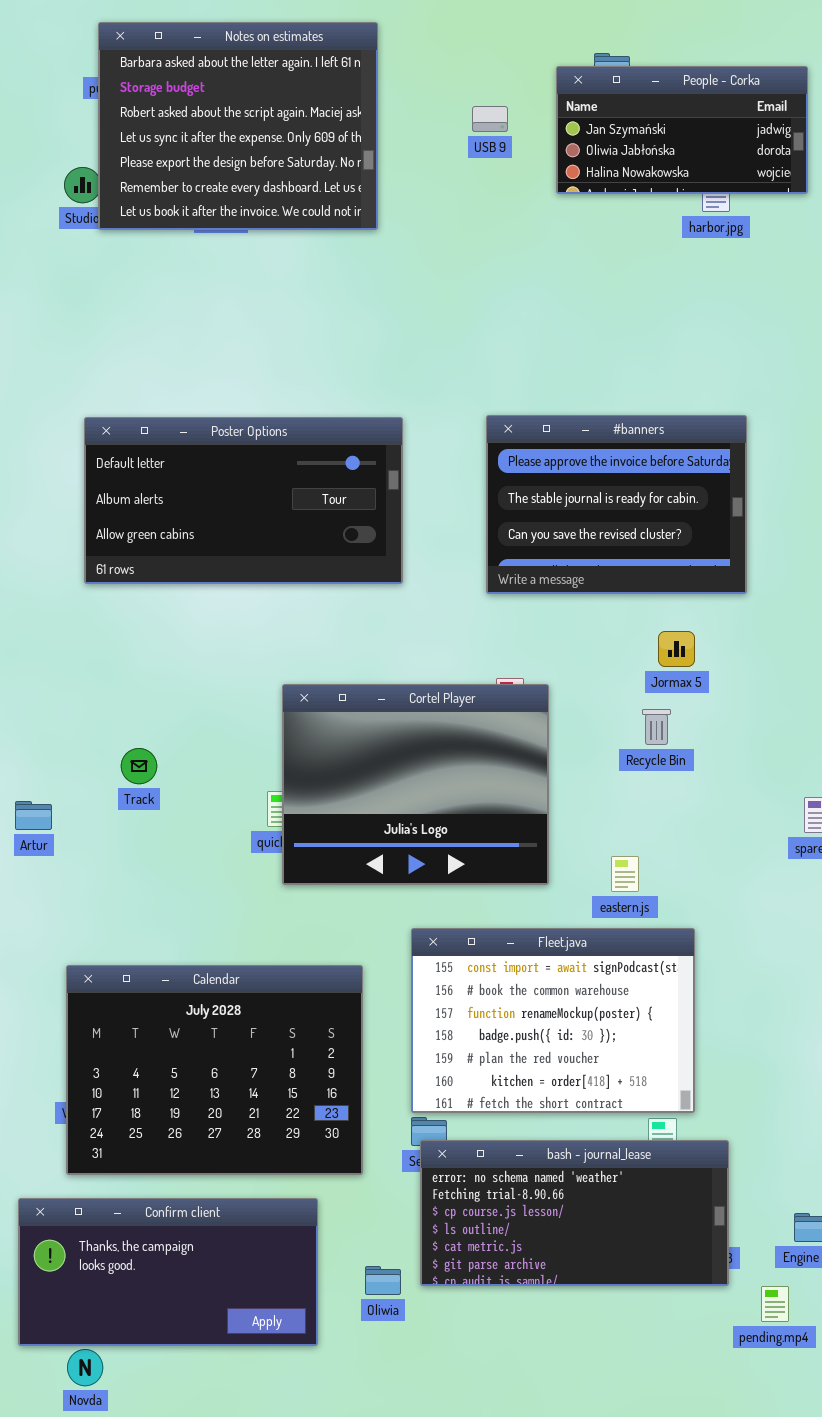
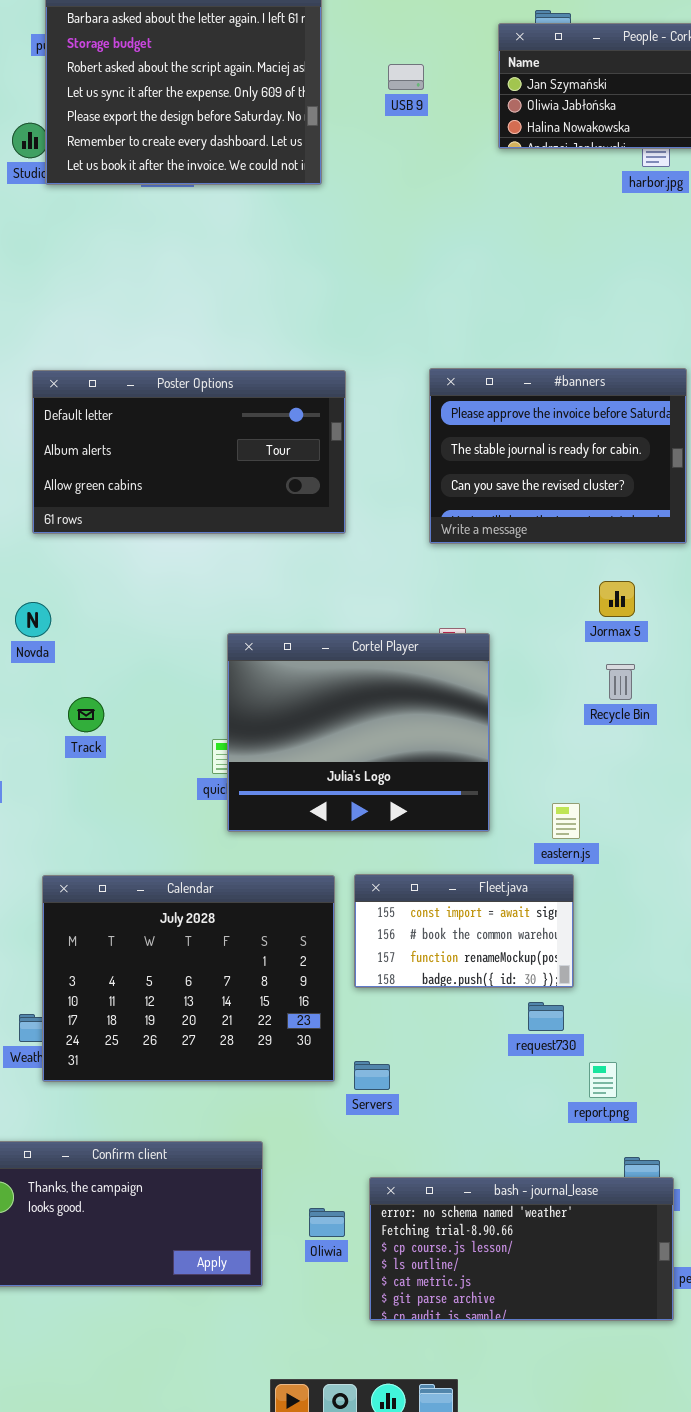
USB 9: [472,106,508,132] -> [388,64,424,90], moved
Recycle Bin: [642,709,671,745] -> [606,664,635,700], moved
Fleet.java: [411,928,695,1113] -> [354,874,574,988], resized
Calendar: [66,965,363,1175] -> [42,875,335,1082], moved
bash - journal_lease: [420,1140,729,1286] -> [369,1177,674,1321], moved
Novda: [67,1349,103,1386] -> [15,602,51,637], moved

